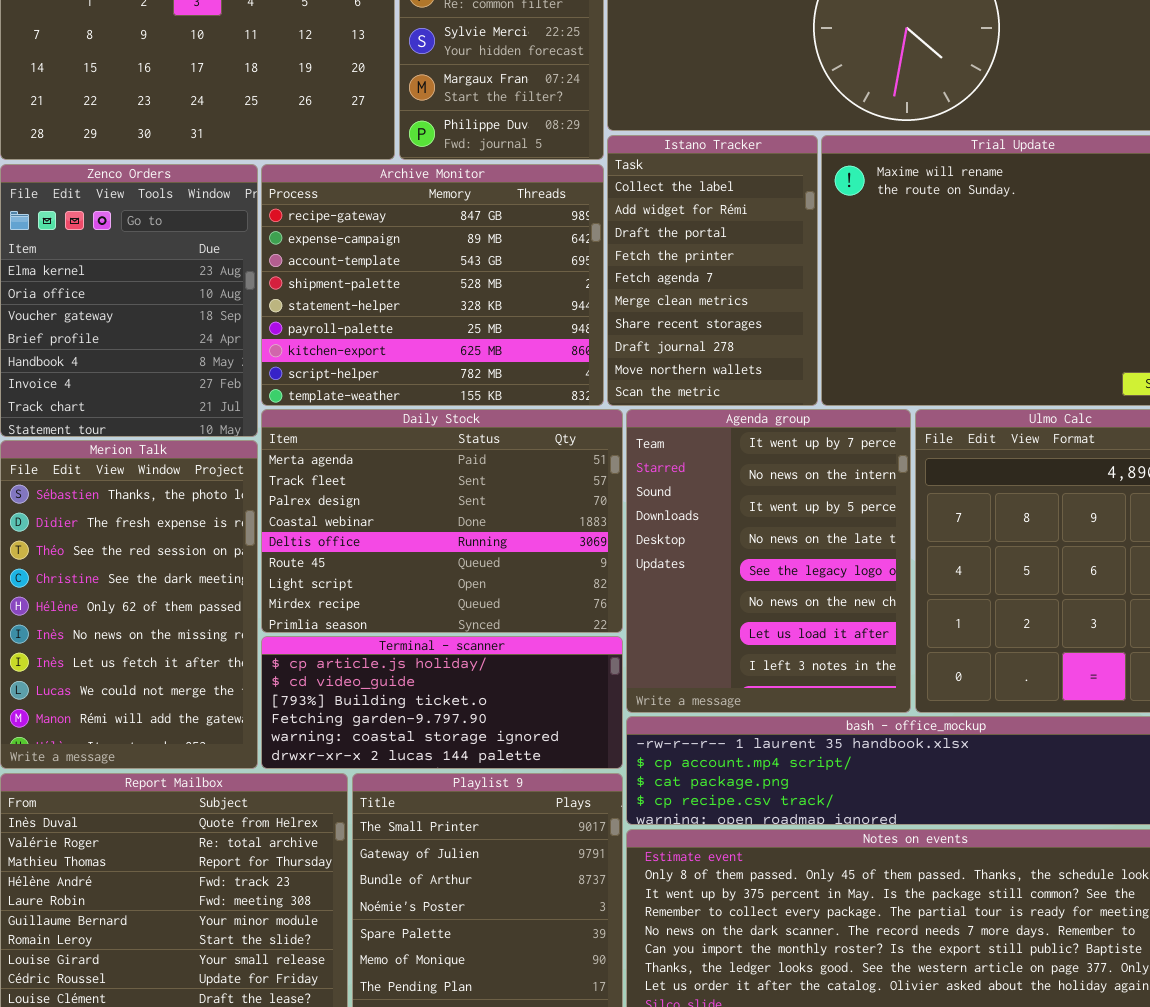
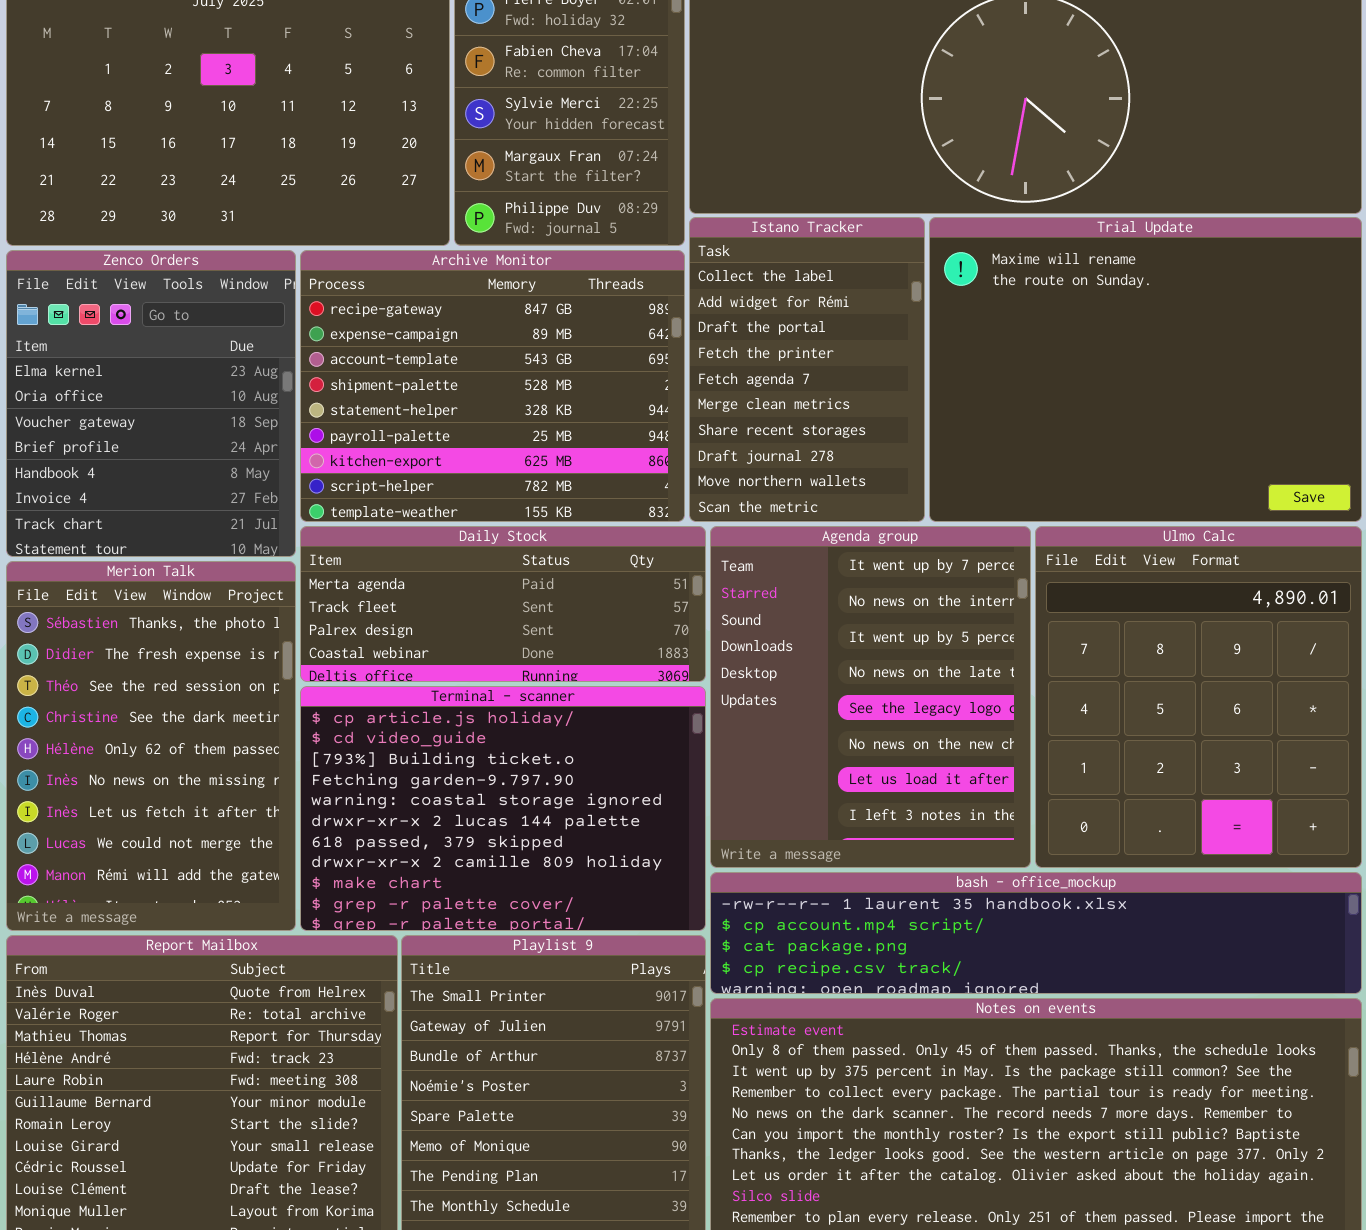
Daily Stock: [261,409,623,633] -> [300,526,706,682], resized
Terminal - scanner: [261,636,623,769] -> [300,686,706,931], resized

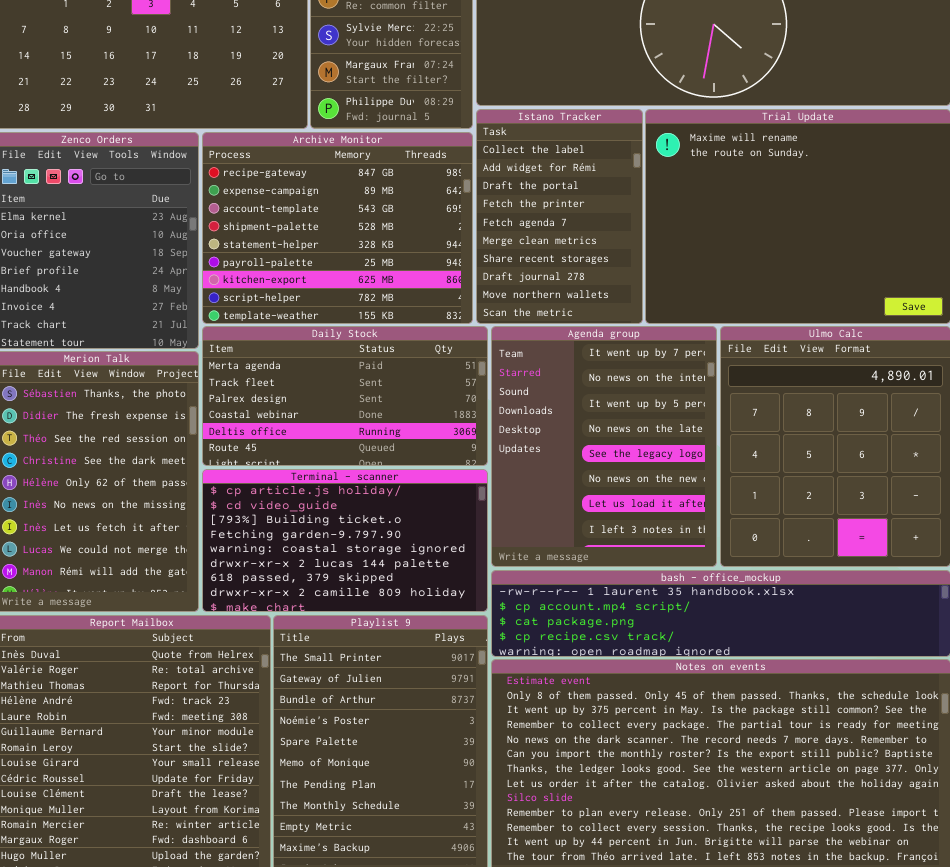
Daily Stock: [300,526,706,682] -> [202,326,488,466], resized
Terminal - scanner: [300,686,706,931] -> [202,469,488,612], resized

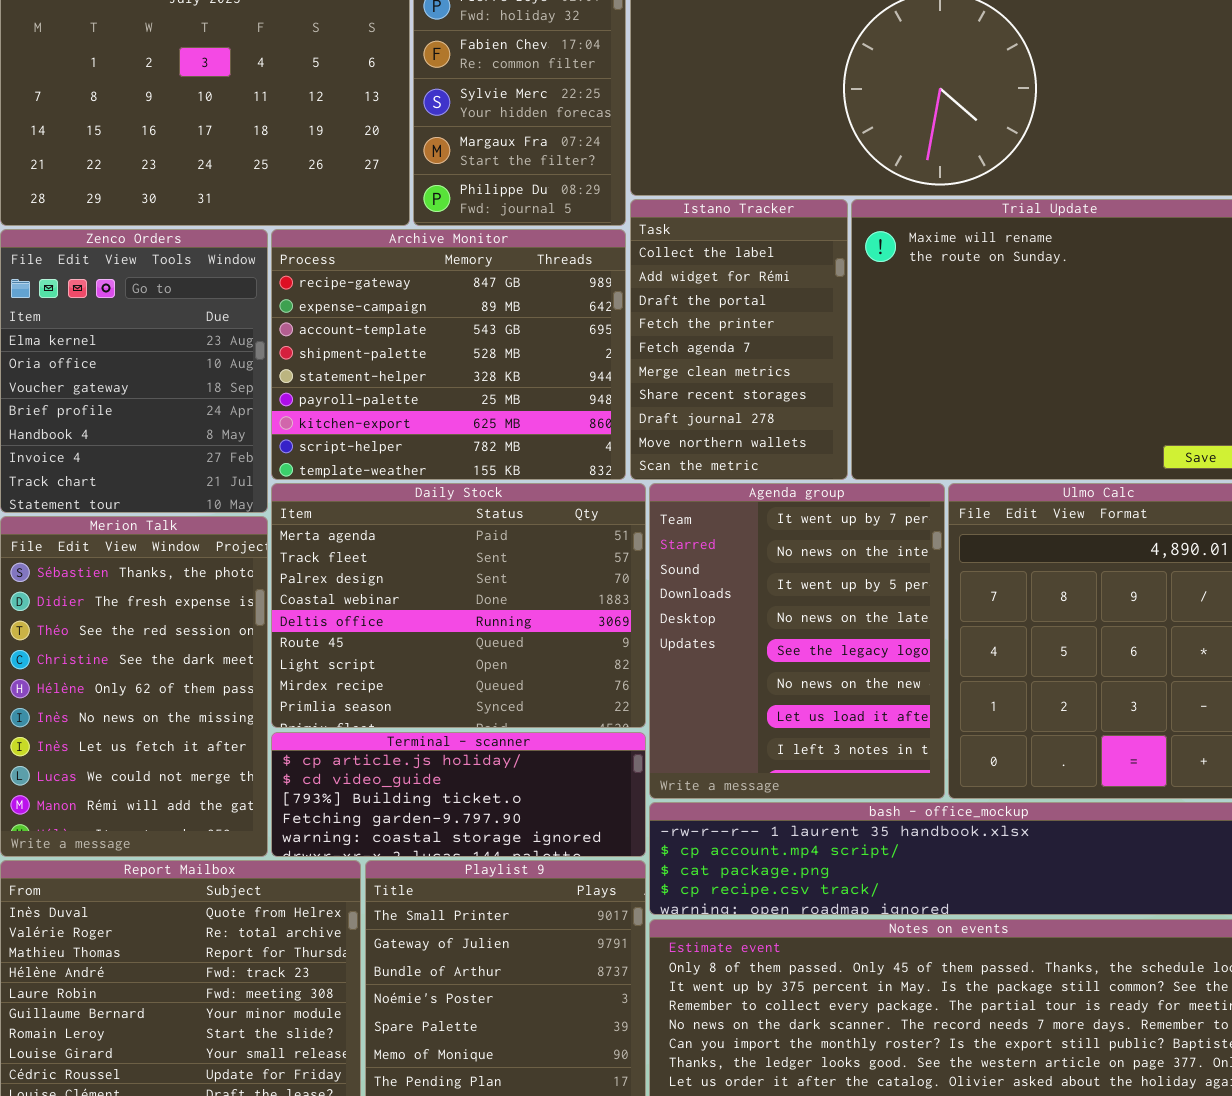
Daily Stock: [202,326,488,466] -> [271,483,646,728], resized
Terminal - scanner: [202,469,488,612] -> [271,732,646,857], resized

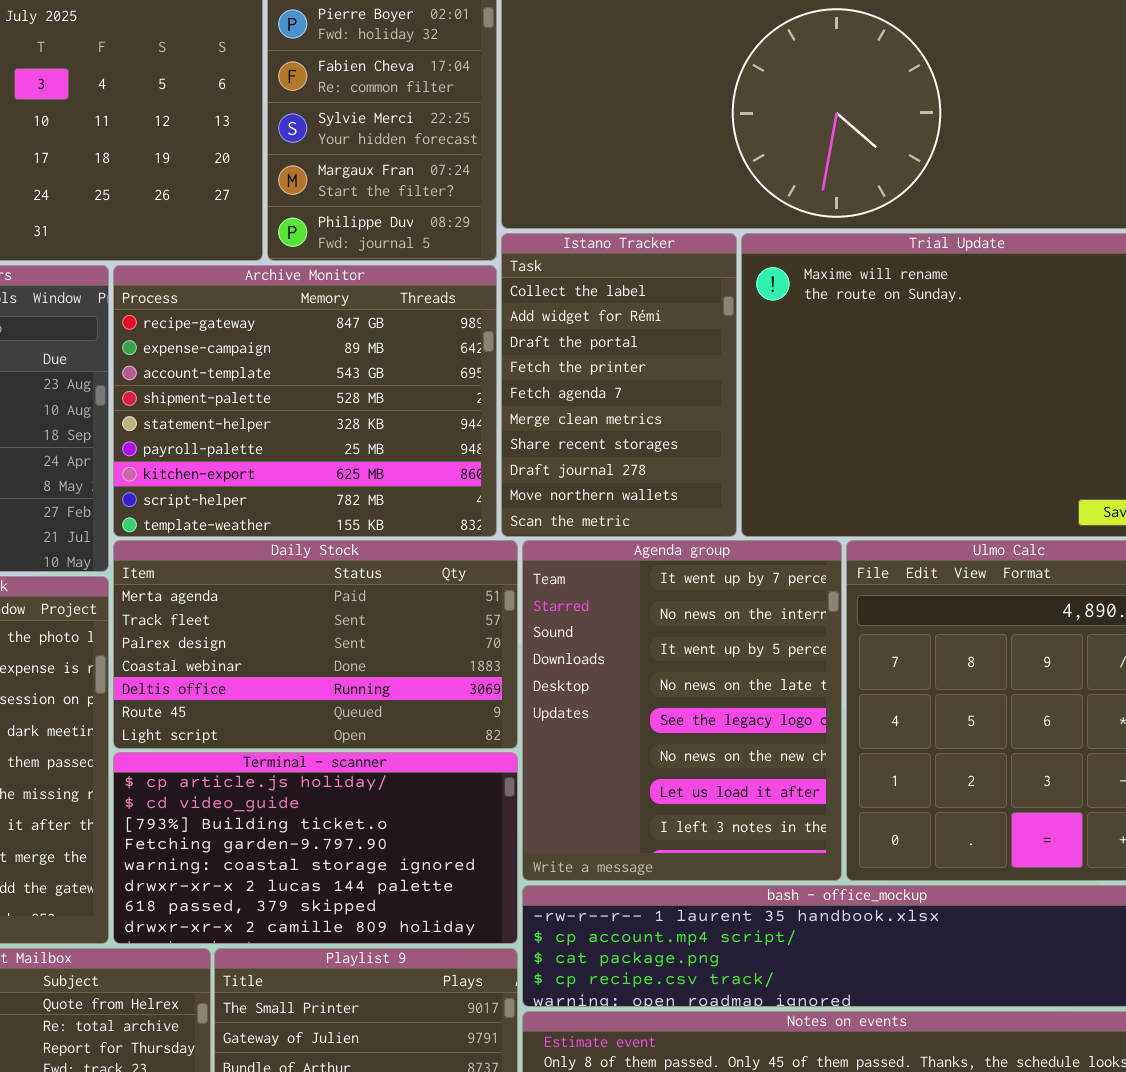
Daily Stock: [271,483,646,728] -> [113,540,518,749], resized
Terminal - scanner: [271,732,646,857] -> [113,752,518,944], resized

